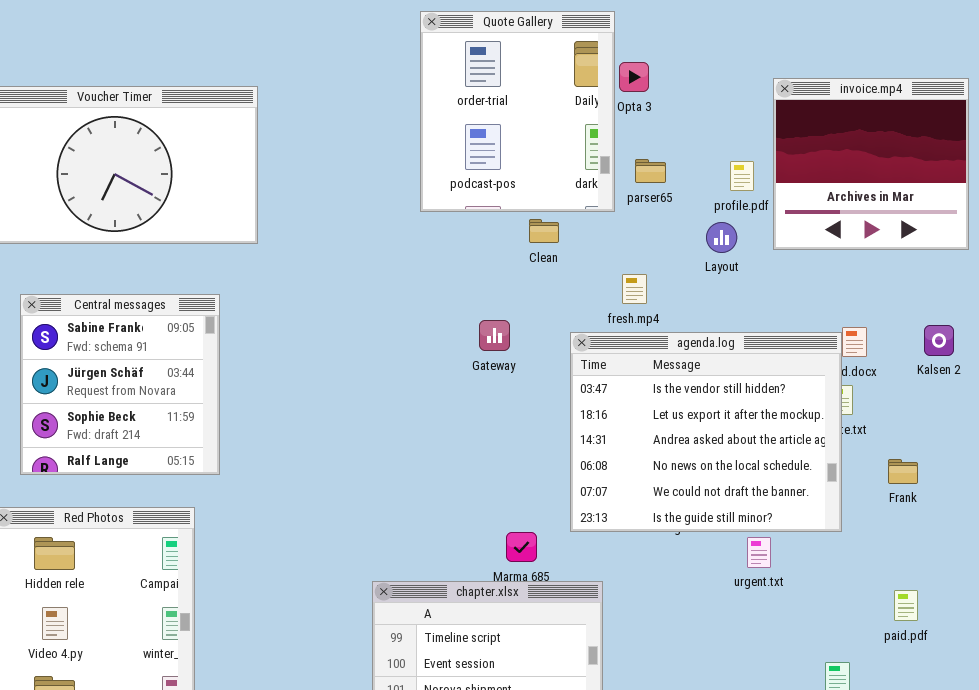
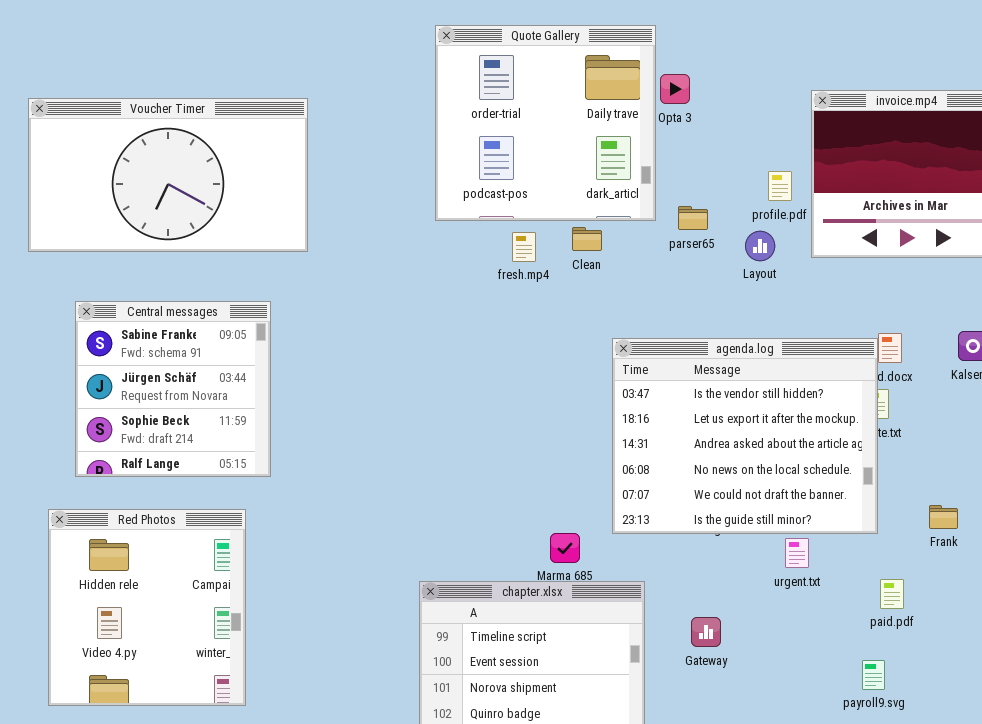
Quote Gallery: [420,11,615,212] -> [435,25,656,221], resized
parser65: [635,159,666,183] -> [678,206,708,230], moved
fresh.mp4: [622,274,647,304] -> [512,232,536,262], moved
Gateway: [479,320,510,351] -> [691,617,721,647], moved
Frank: [888,459,918,484] -> [929,505,958,529], moved
paid.pdf: [894,590,918,621] -> [880,579,904,609], moved

